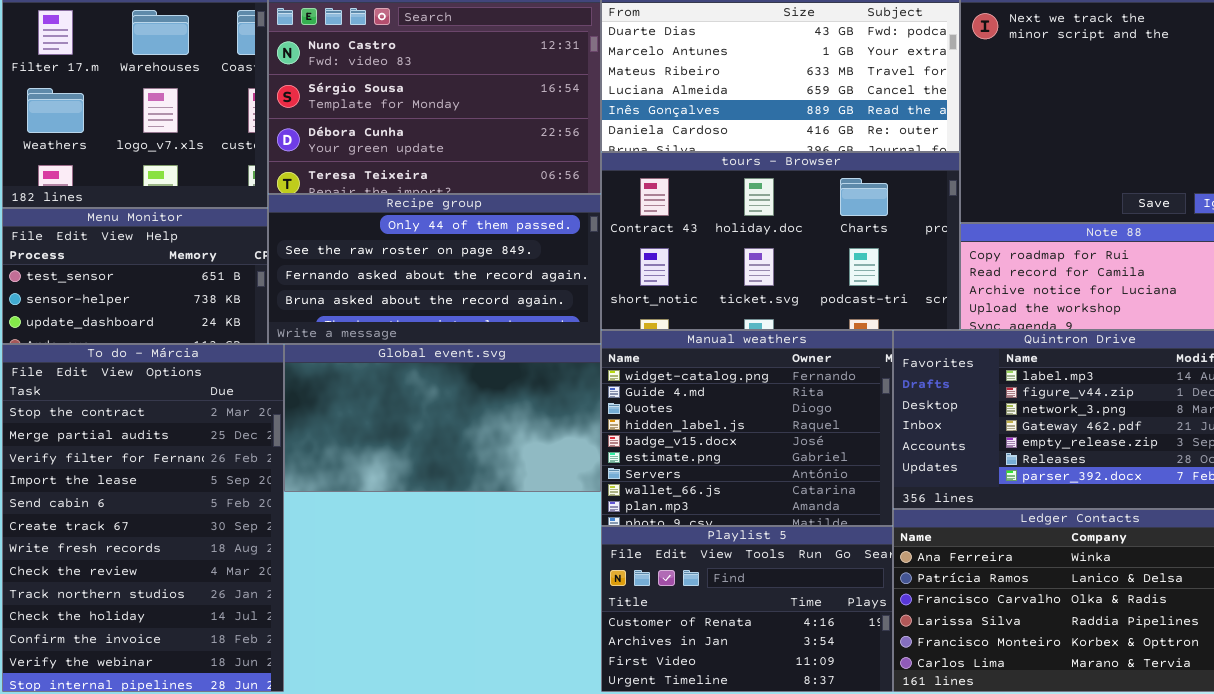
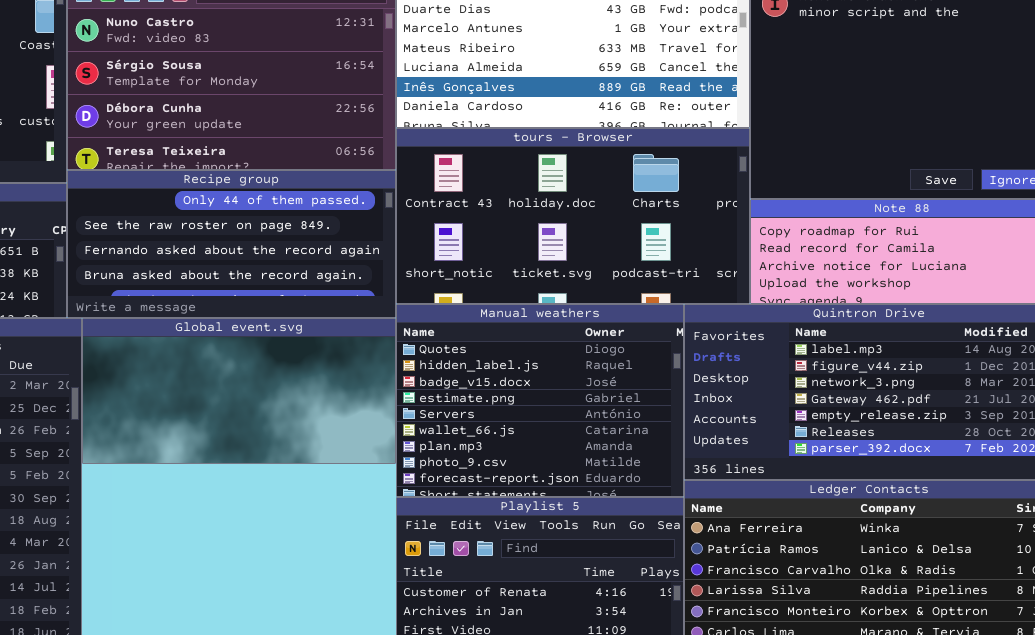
Manual weathers: [601,330,893,526] -> [396,304,684,497], scrolled down 2 rows

